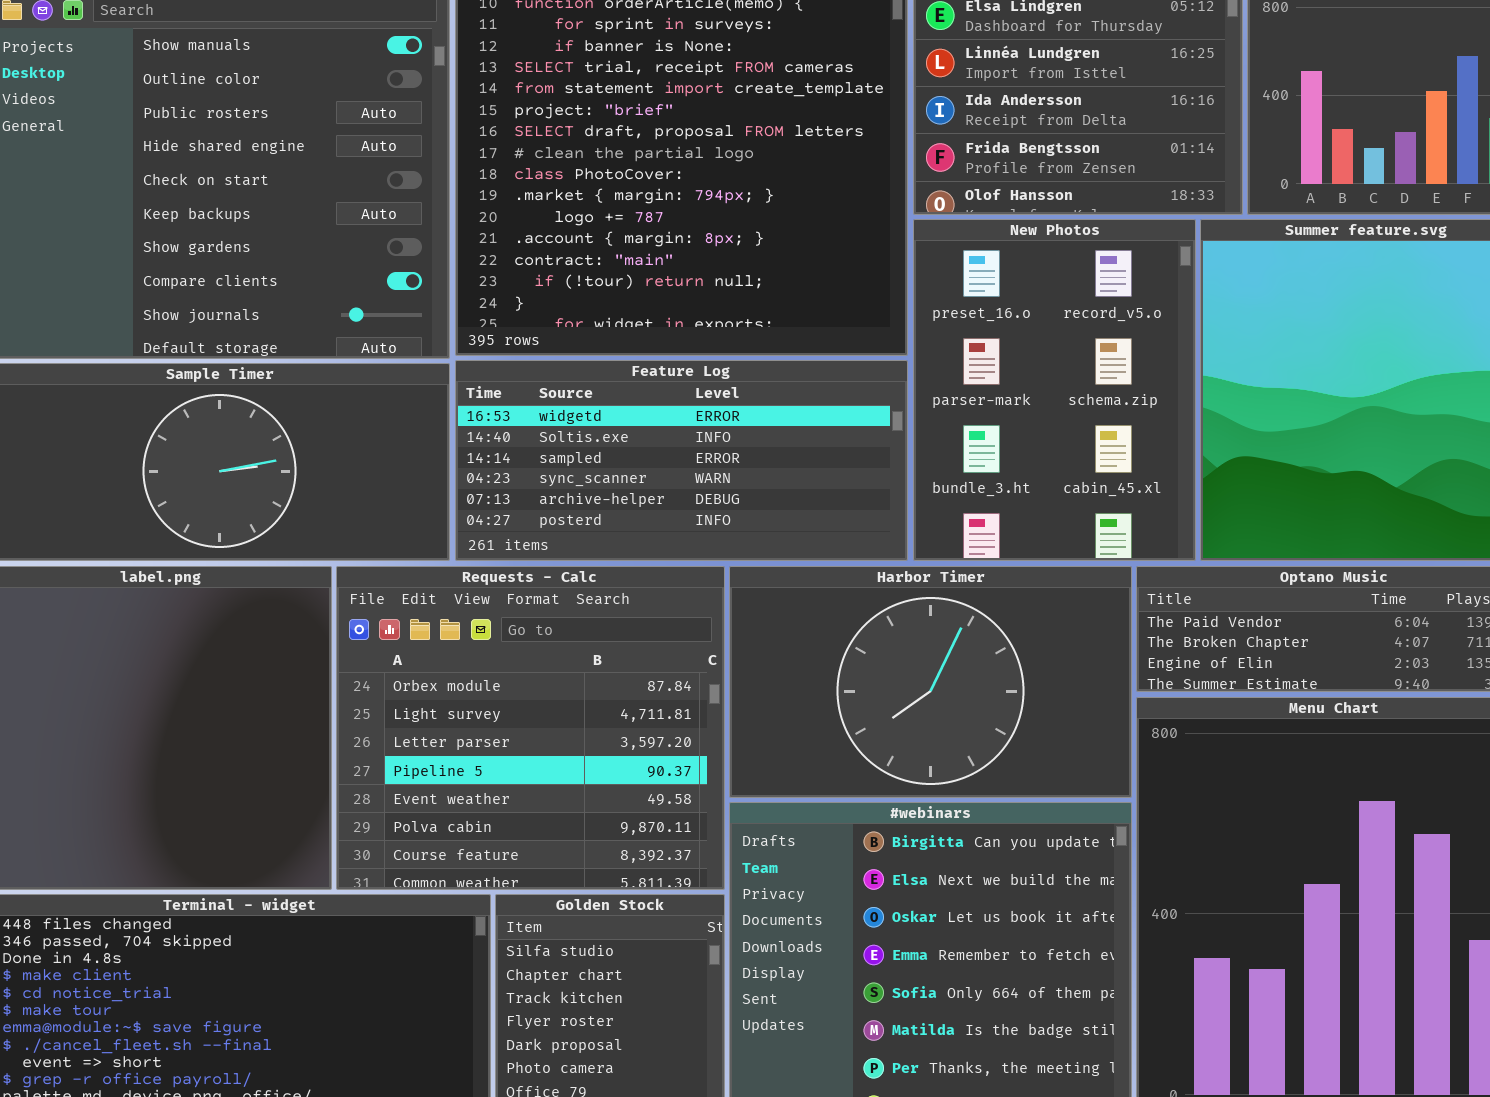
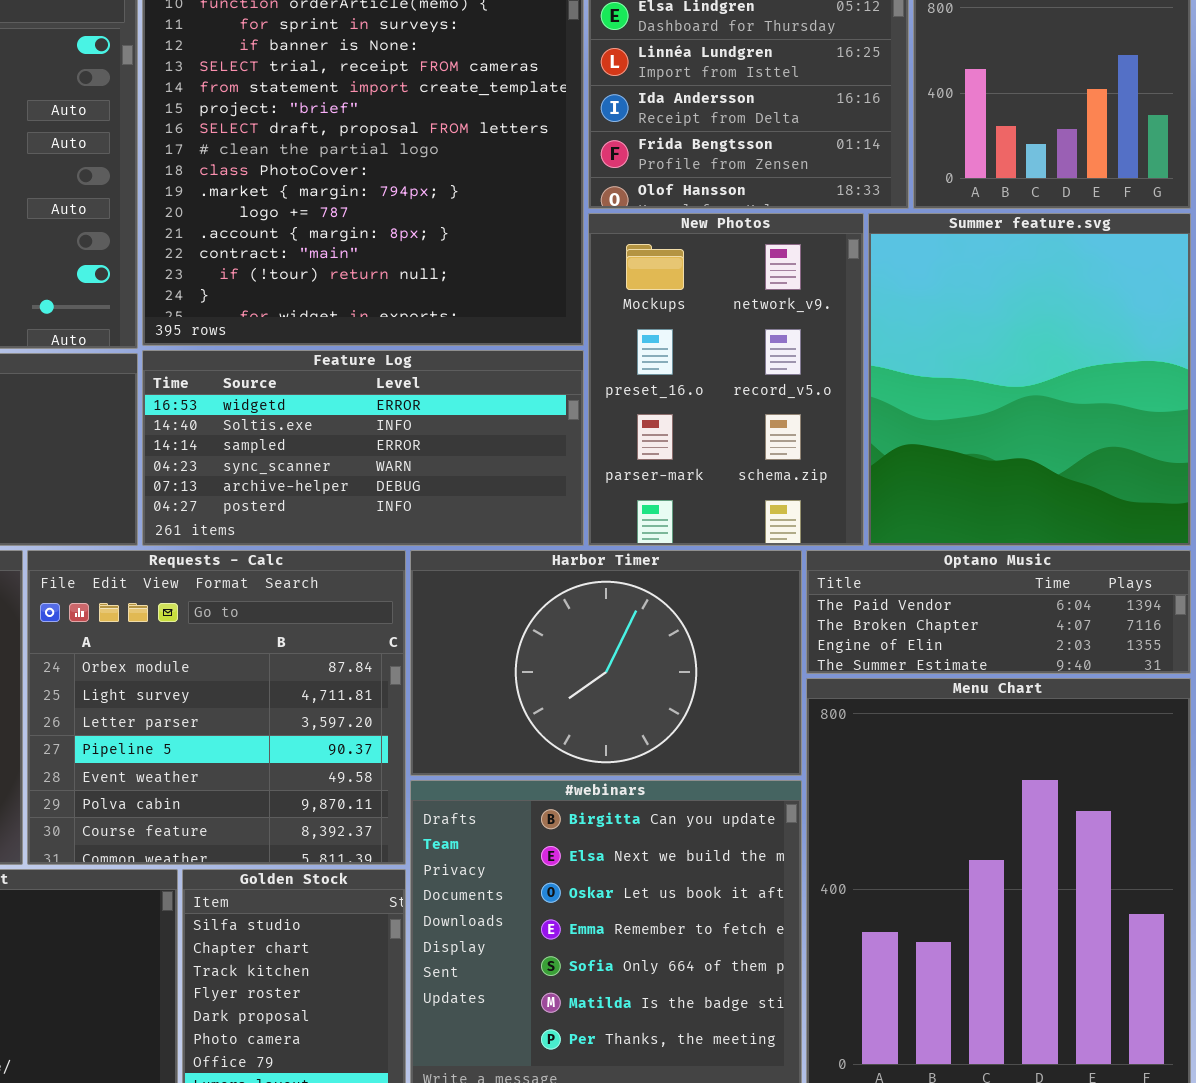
New Photos: [913,219,1196,561] -> [588,213,864,546], scrolled up 1 row

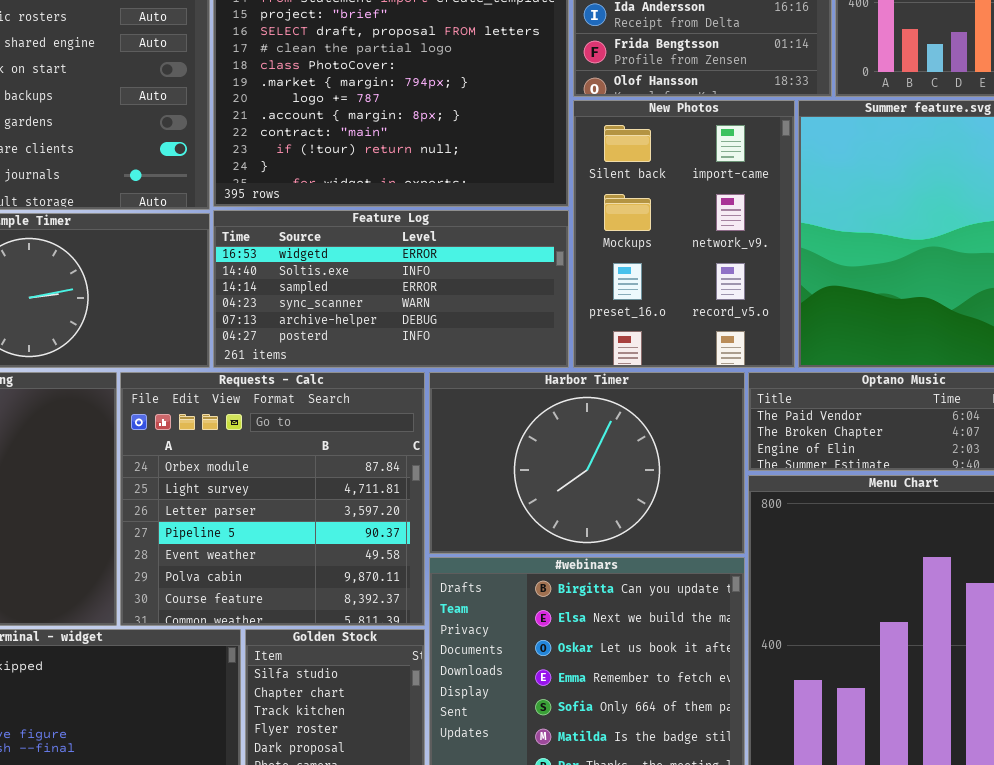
New Photos: [588,213,864,546] -> [573,100,795,368], scrolled up 1 row

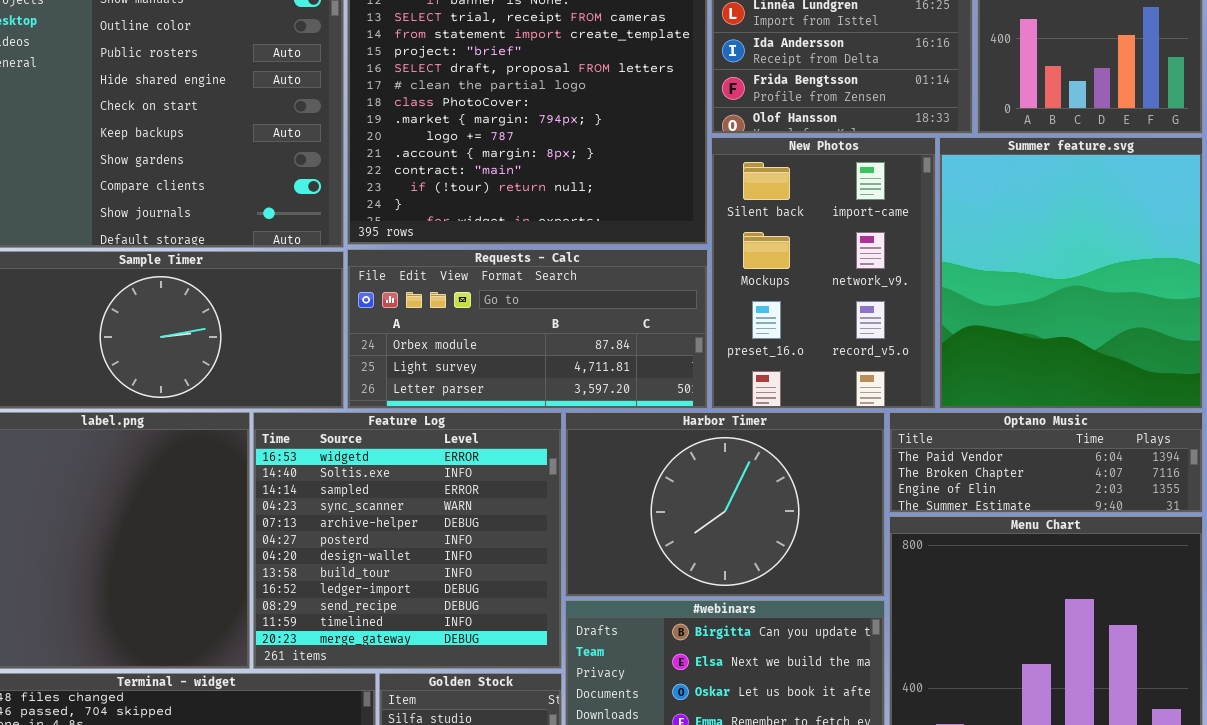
Feature Log: [213,210,569,368] -> [253,412,562,669], moved, resized
Requests - Calc: [120,372,425,626] -> [347,249,708,409], moved, resized

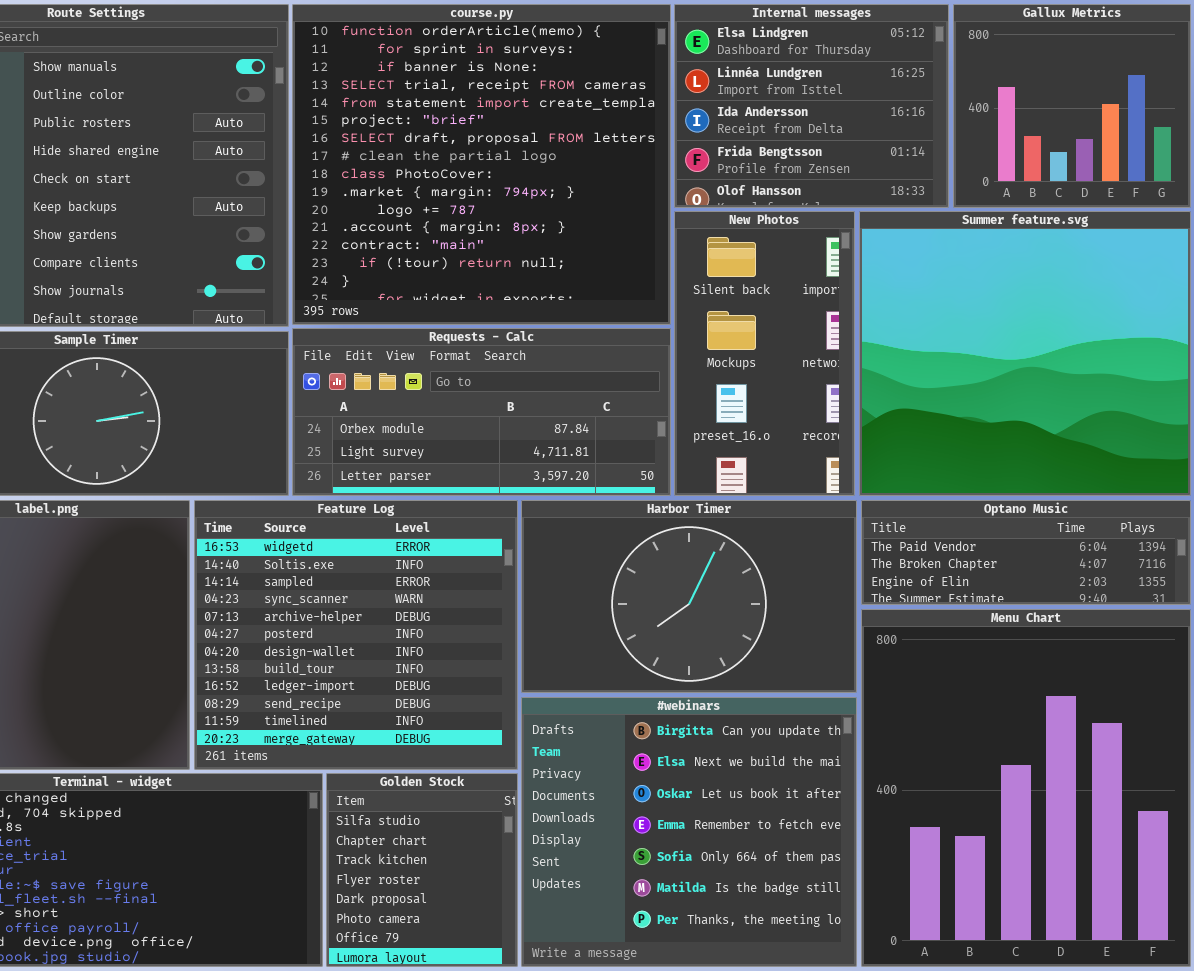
New Photos: [711,137,936,409] -> [674,211,855,496], resized
Summer feature.svg: [939,137,1203,409] -> [859,211,1191,496], resized

